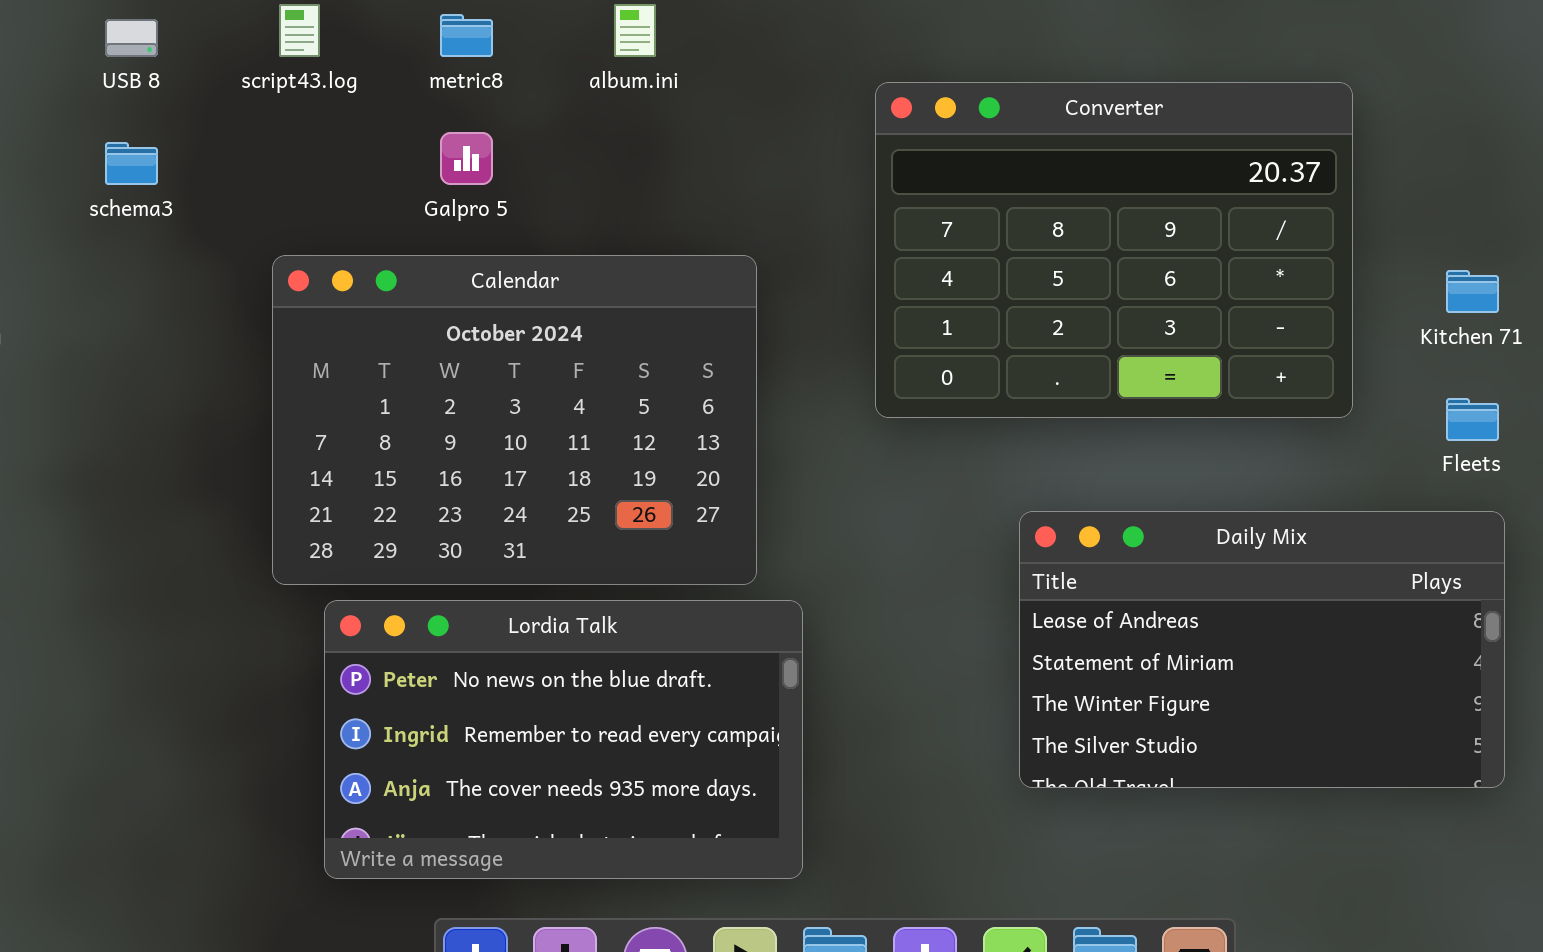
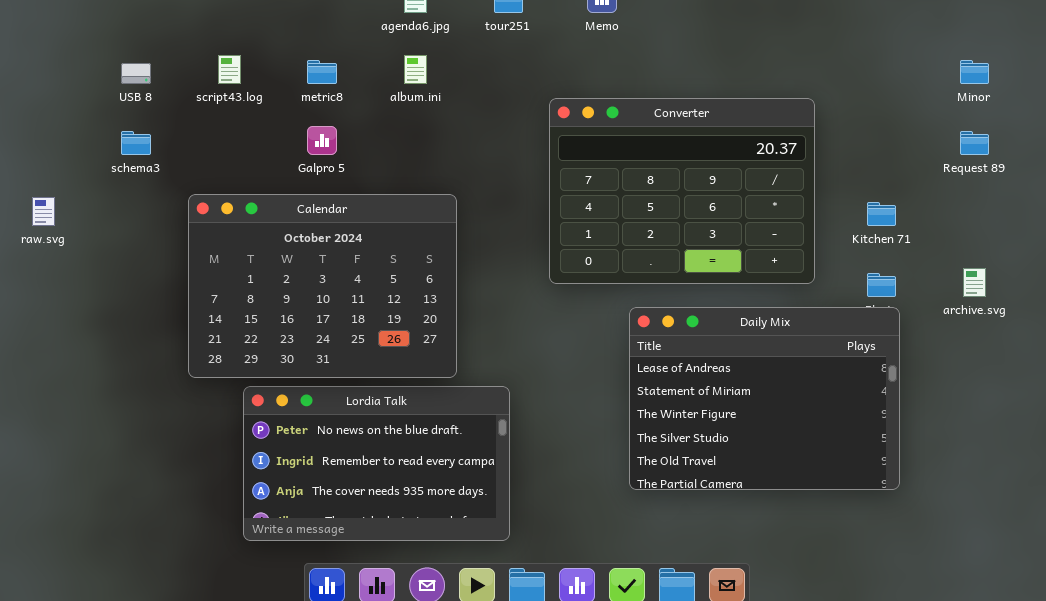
Calendar: [272,255,757,585] -> [188,194,457,378], moved
Daily Mix: [1019,511,1505,788] -> [629,307,900,490], resized

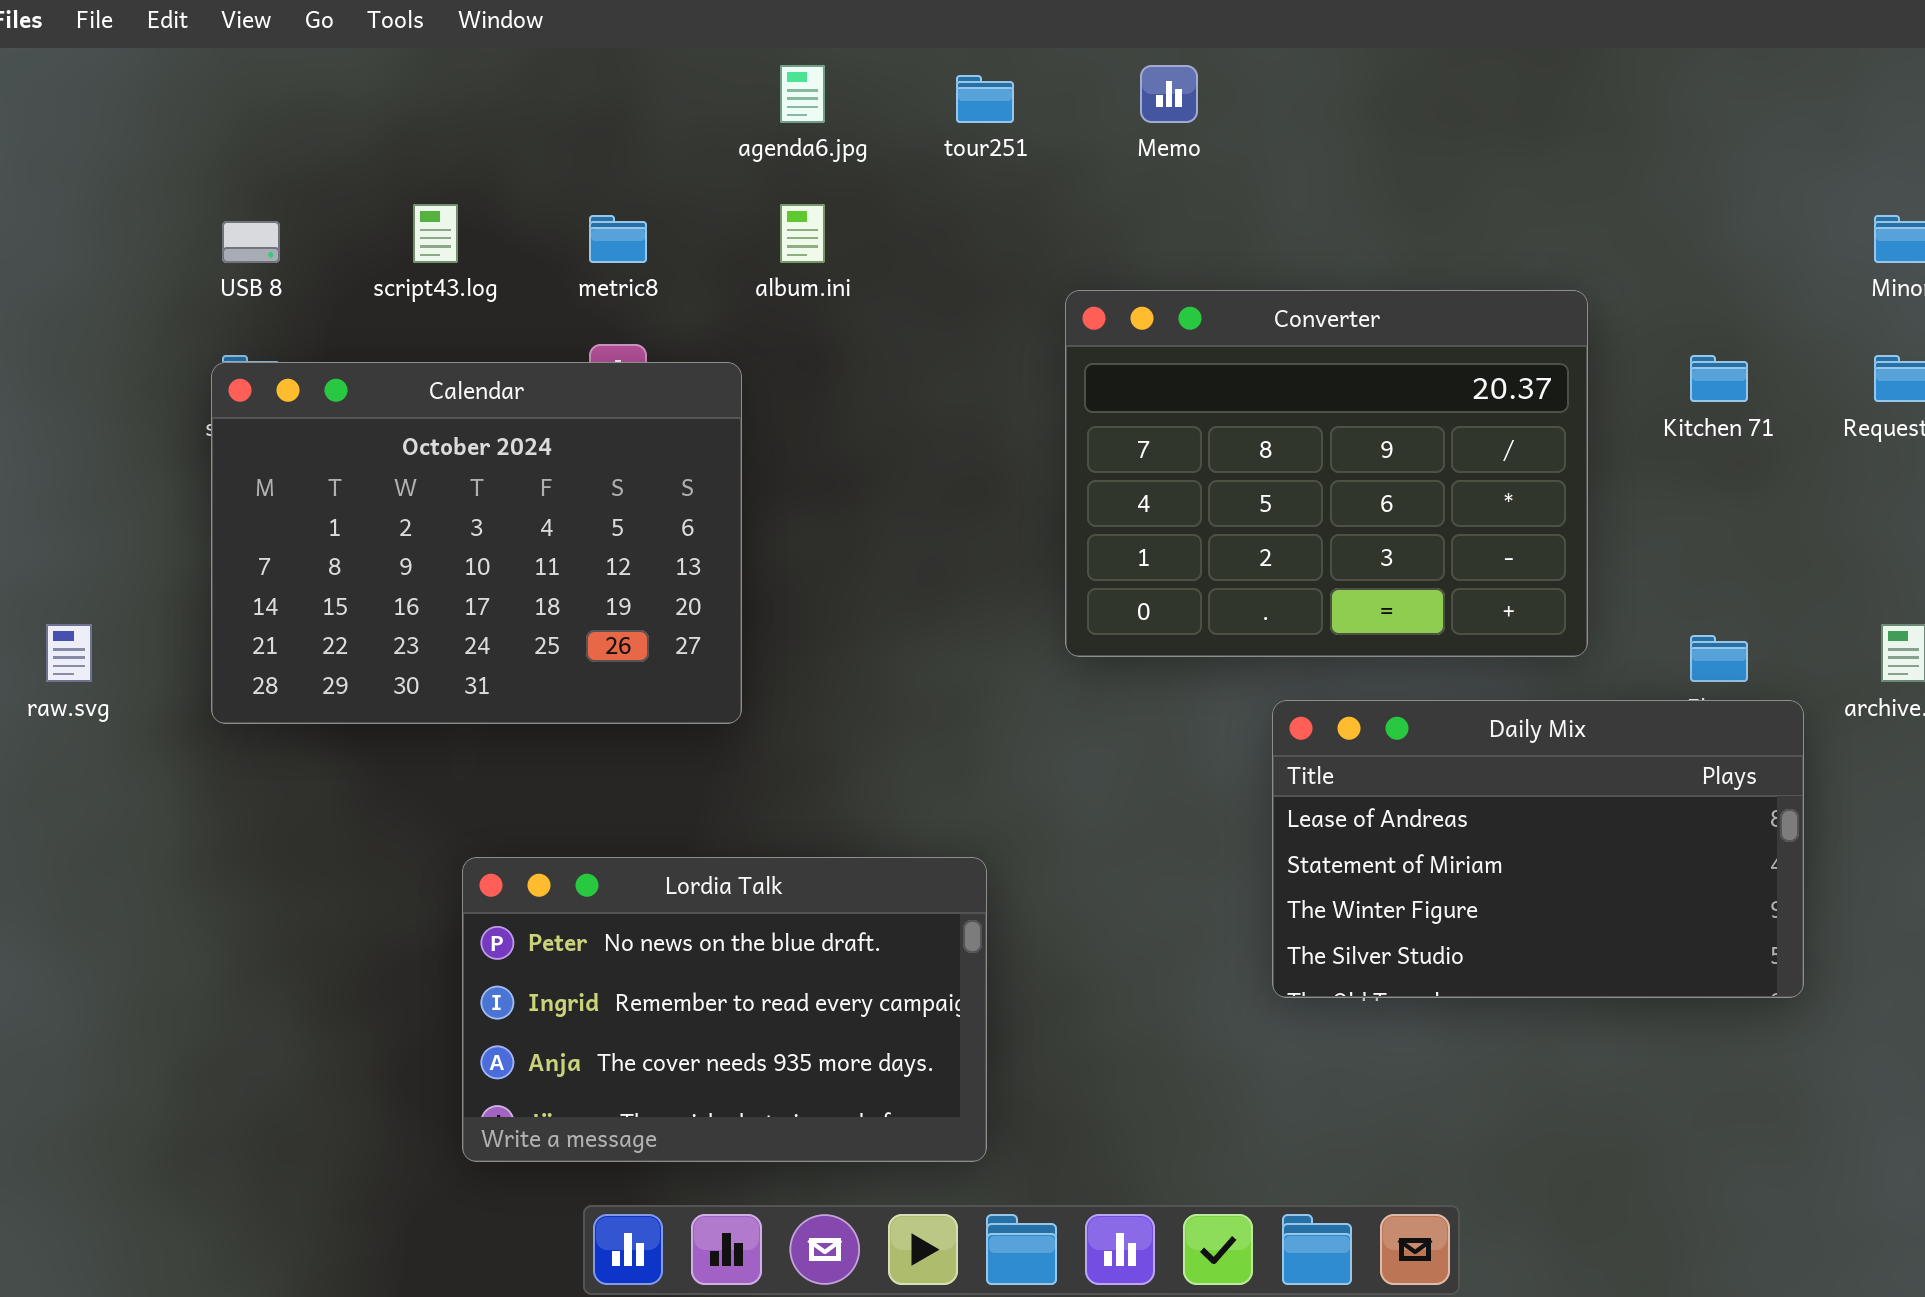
Calendar: [188,194,457,378] -> [211,362,742,724], moved
raw.svg: [32,197,55,226] -> [46,624,92,682], moved
Kitchen 71: [867,202,896,226] -> [1690,355,1748,402], moved
Daily Mix: [629,307,900,490] -> [1272,700,1804,998], moved, resized

